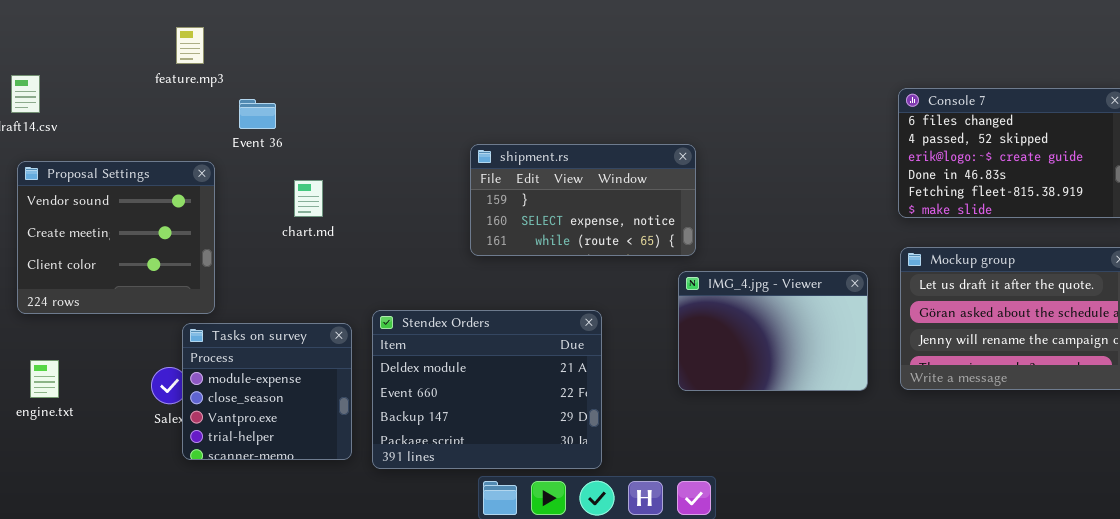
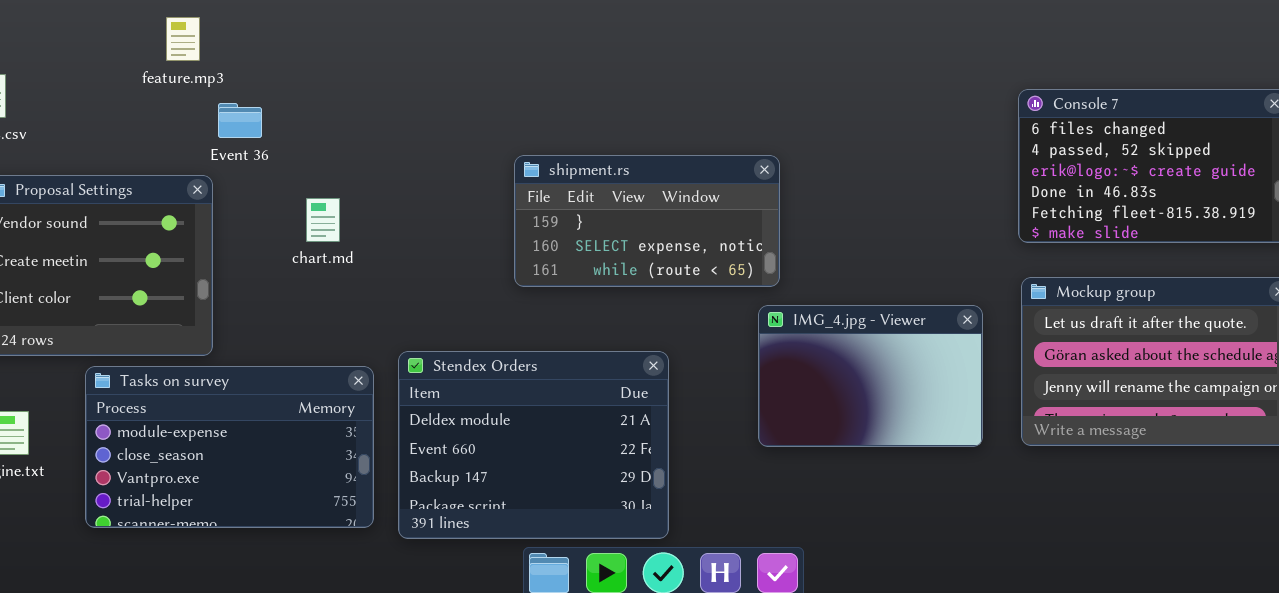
Event 36: [239,99,276,129] -> [218,103,262,138], moved
Tasks on survey: [182,323,352,460] -> [85,366,374,528], resized

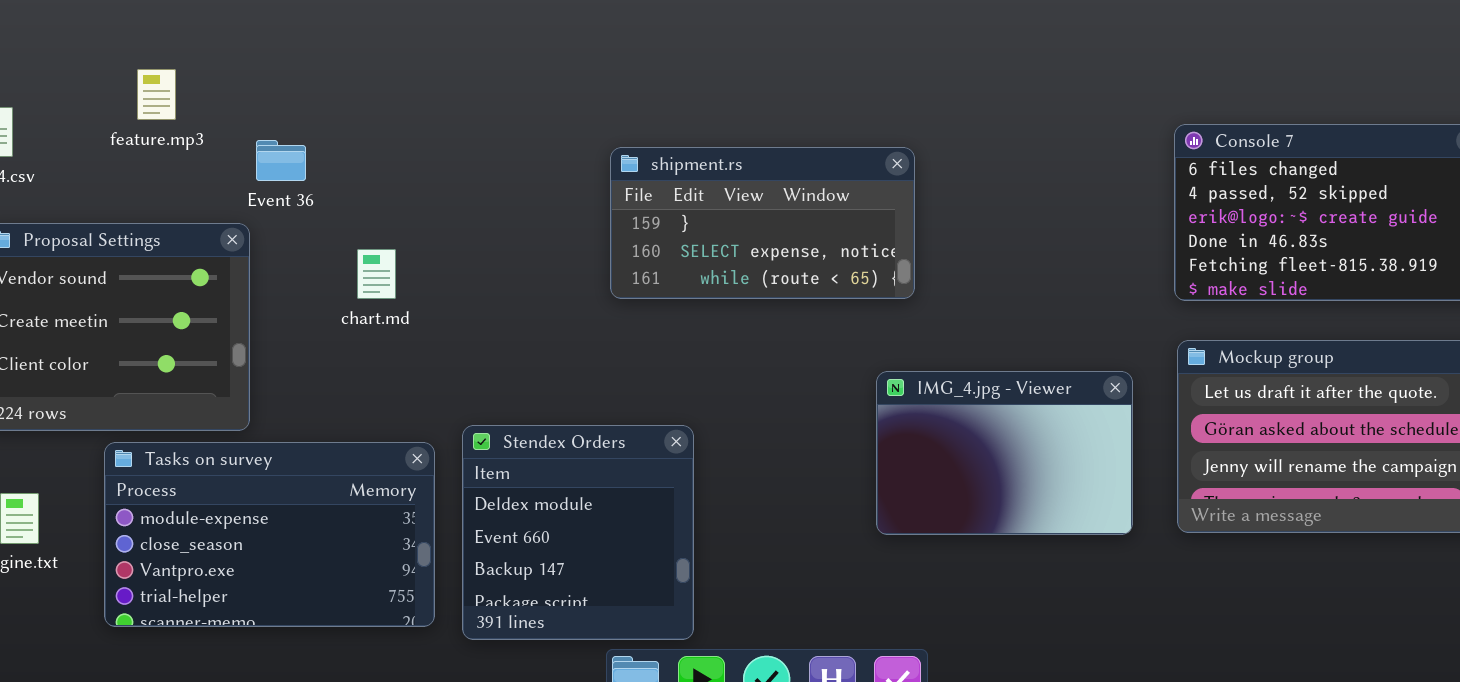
feature.mp3: [166,17,200,61] -> [137,69,176,120], moved
shipment.rs: [514,155,780,287] -> [610,147,915,299], moved
Stendex Orders: [398,351,669,539] -> [462,425,694,640], resized

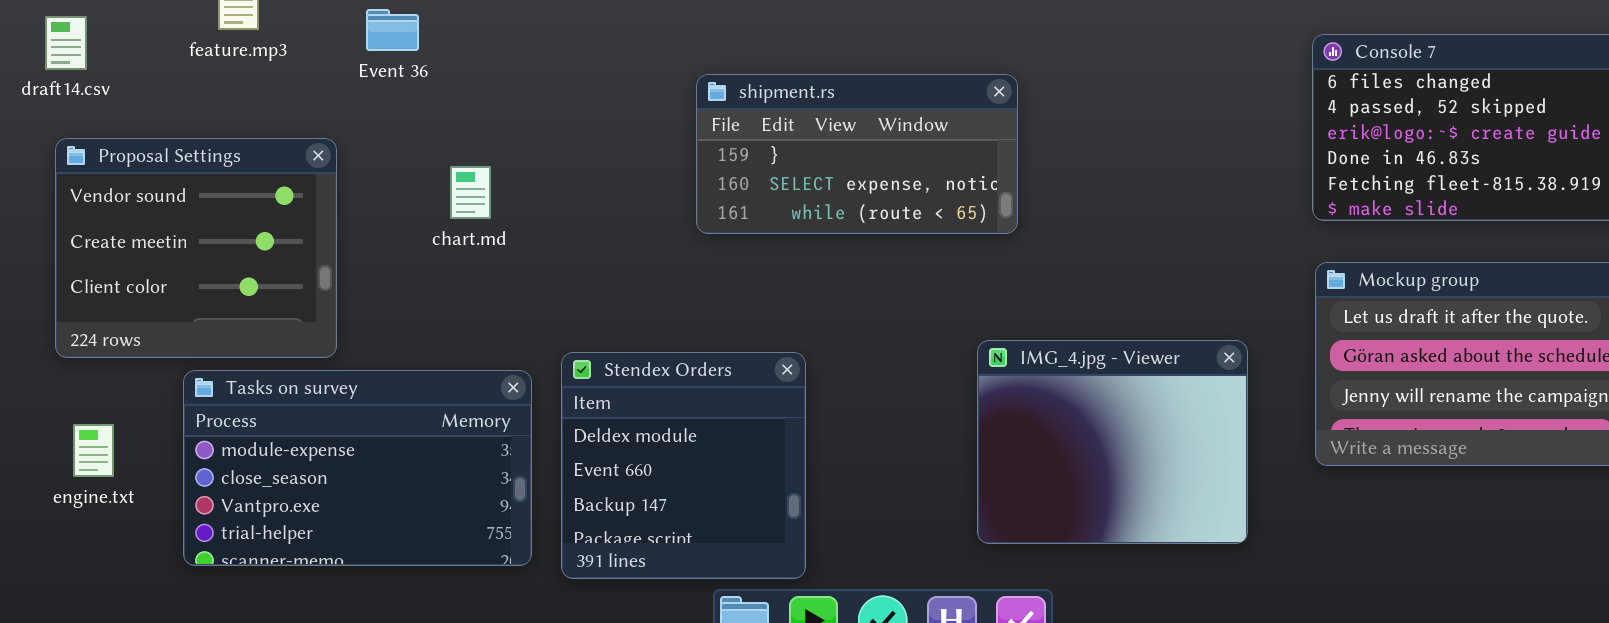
Event 36: [256,140,306,181] -> [366,9,419,51], moved
shipment.rs: [610,147,915,299] -> [696,74,1018,234], moved
IMG_4.jpg - Viewer: [876,371,1133,535] -> [977,340,1248,544], moved, resized

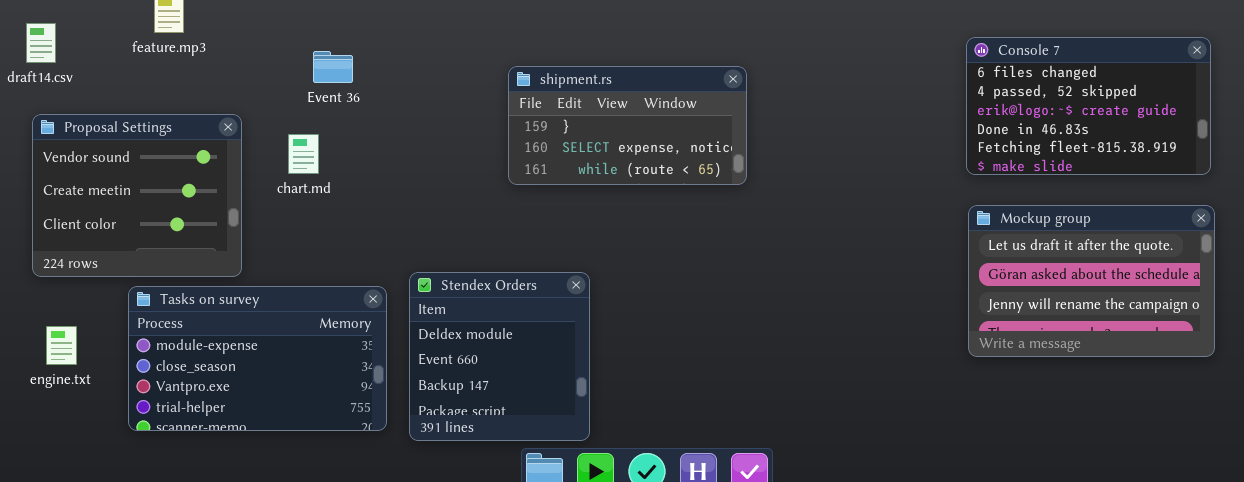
Event 36: [366,9,419,51] -> [313,51,353,83], moved
chart.md: [450,166,491,219] -> [288,134,319,174], moved
IMG_4.jpg - Viewer: [977,340,1248,544] -> none, closed

